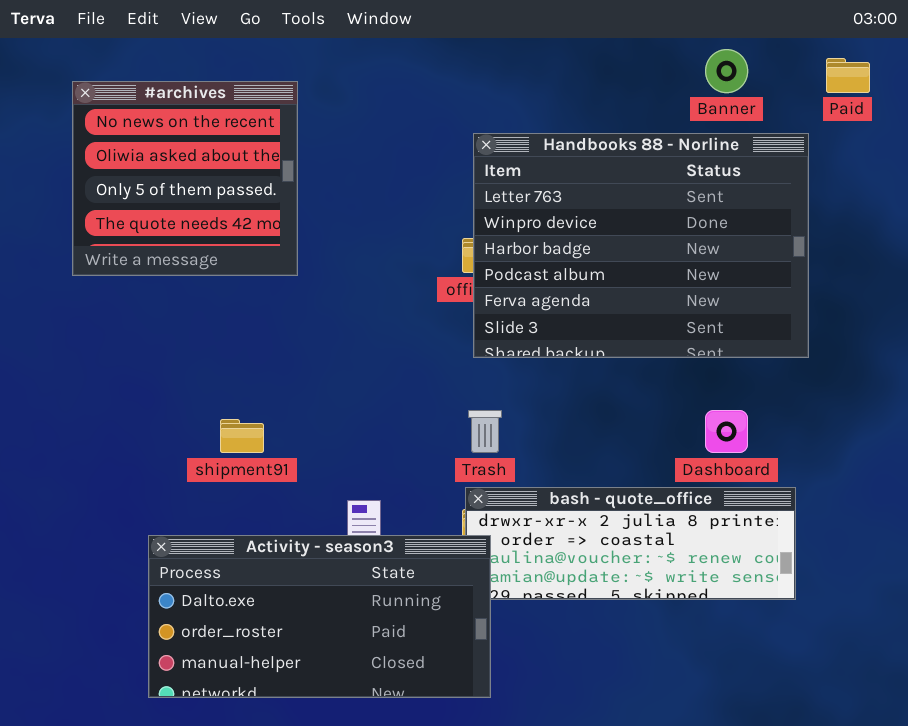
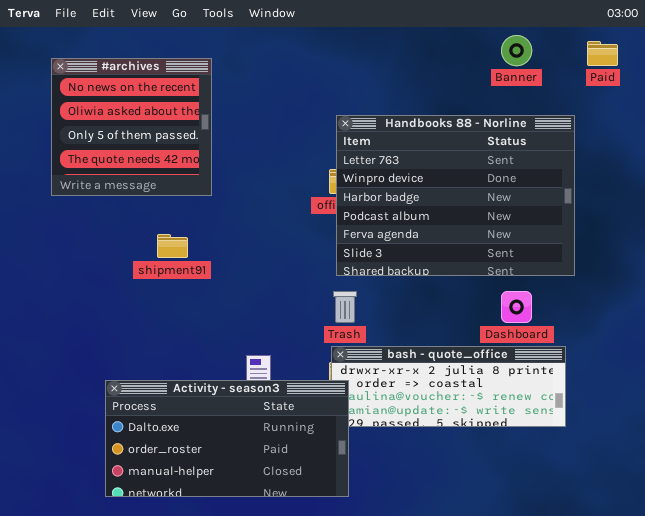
Handbooks 88 - Norline: [473,133,809,358] -> [336,115,575,276], moved
shipment91: [220,419,264,453] -> [157,234,188,258], moved

